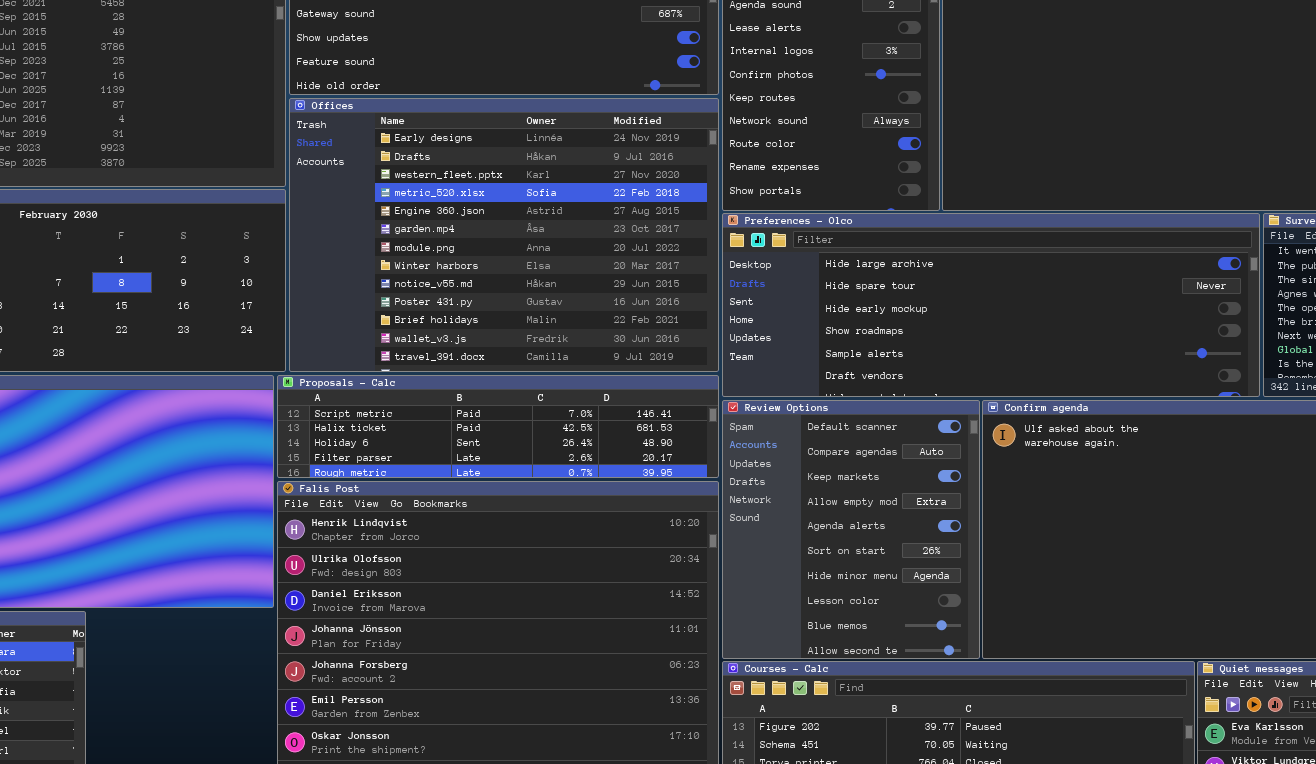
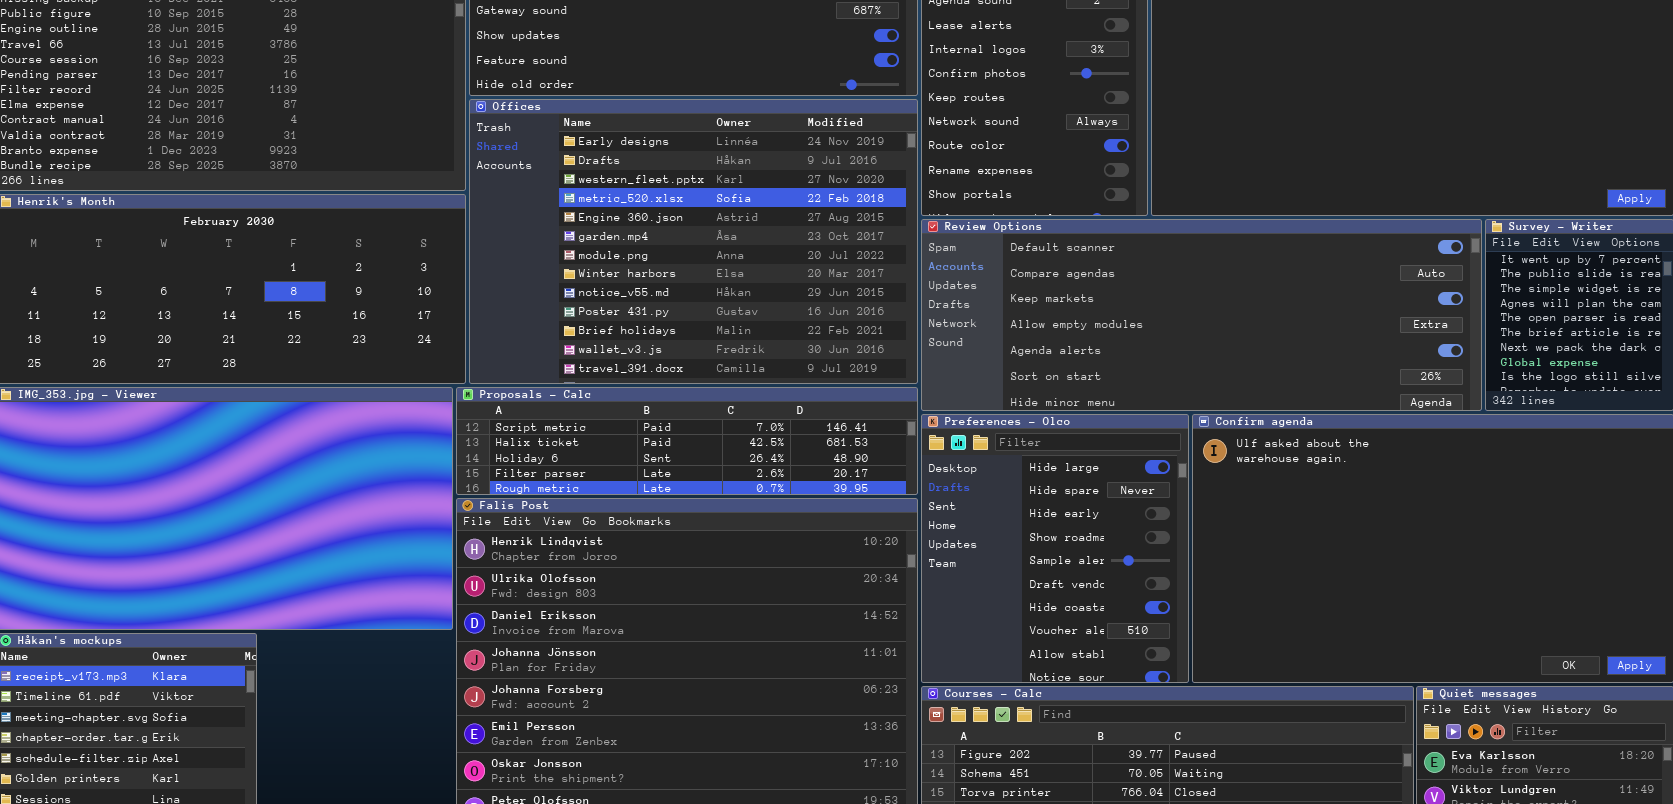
Preferences - Olco: [722,213,1260,397] -> [921,414,1189,683], moved, resized
Review Options: [722,400,980,659] -> [921,219,1482,411], moved, resized

